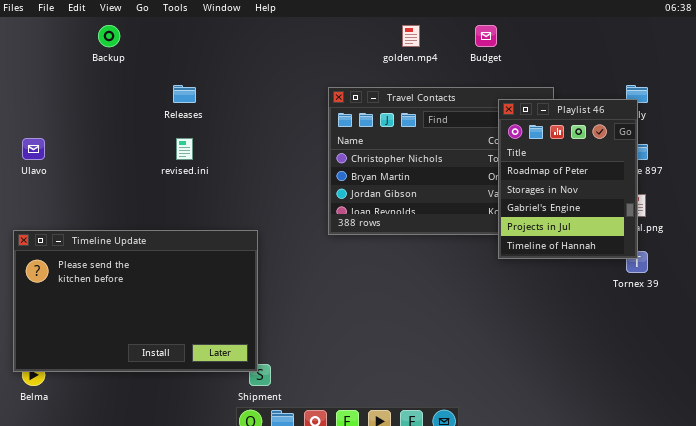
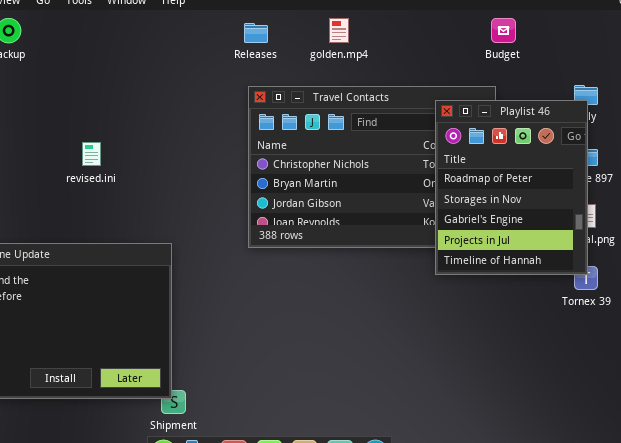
Budget: [475,25,497,47] -> [491,18,516,43], moved
Releases: [173,85,196,103] -> [244,23,268,43], moved

